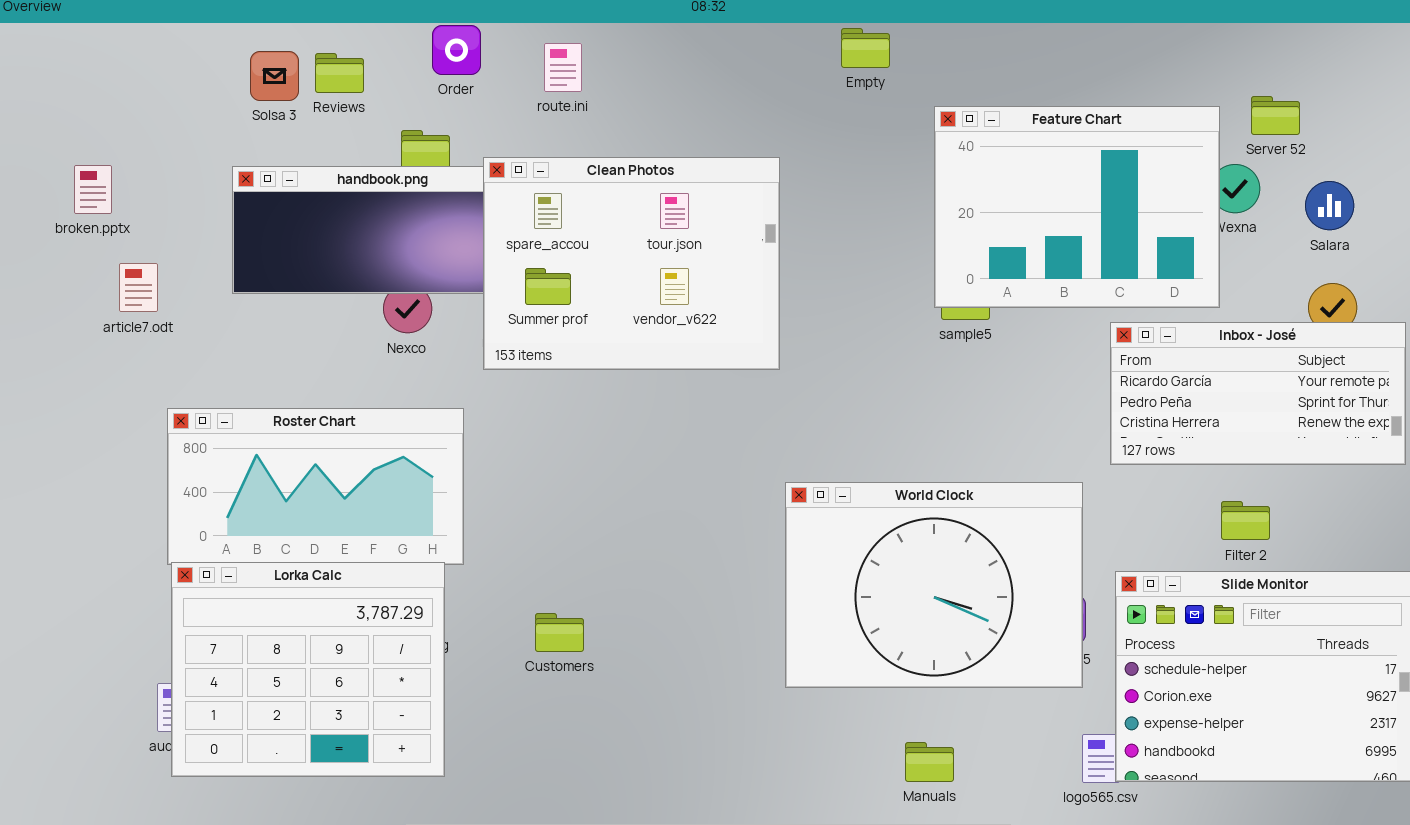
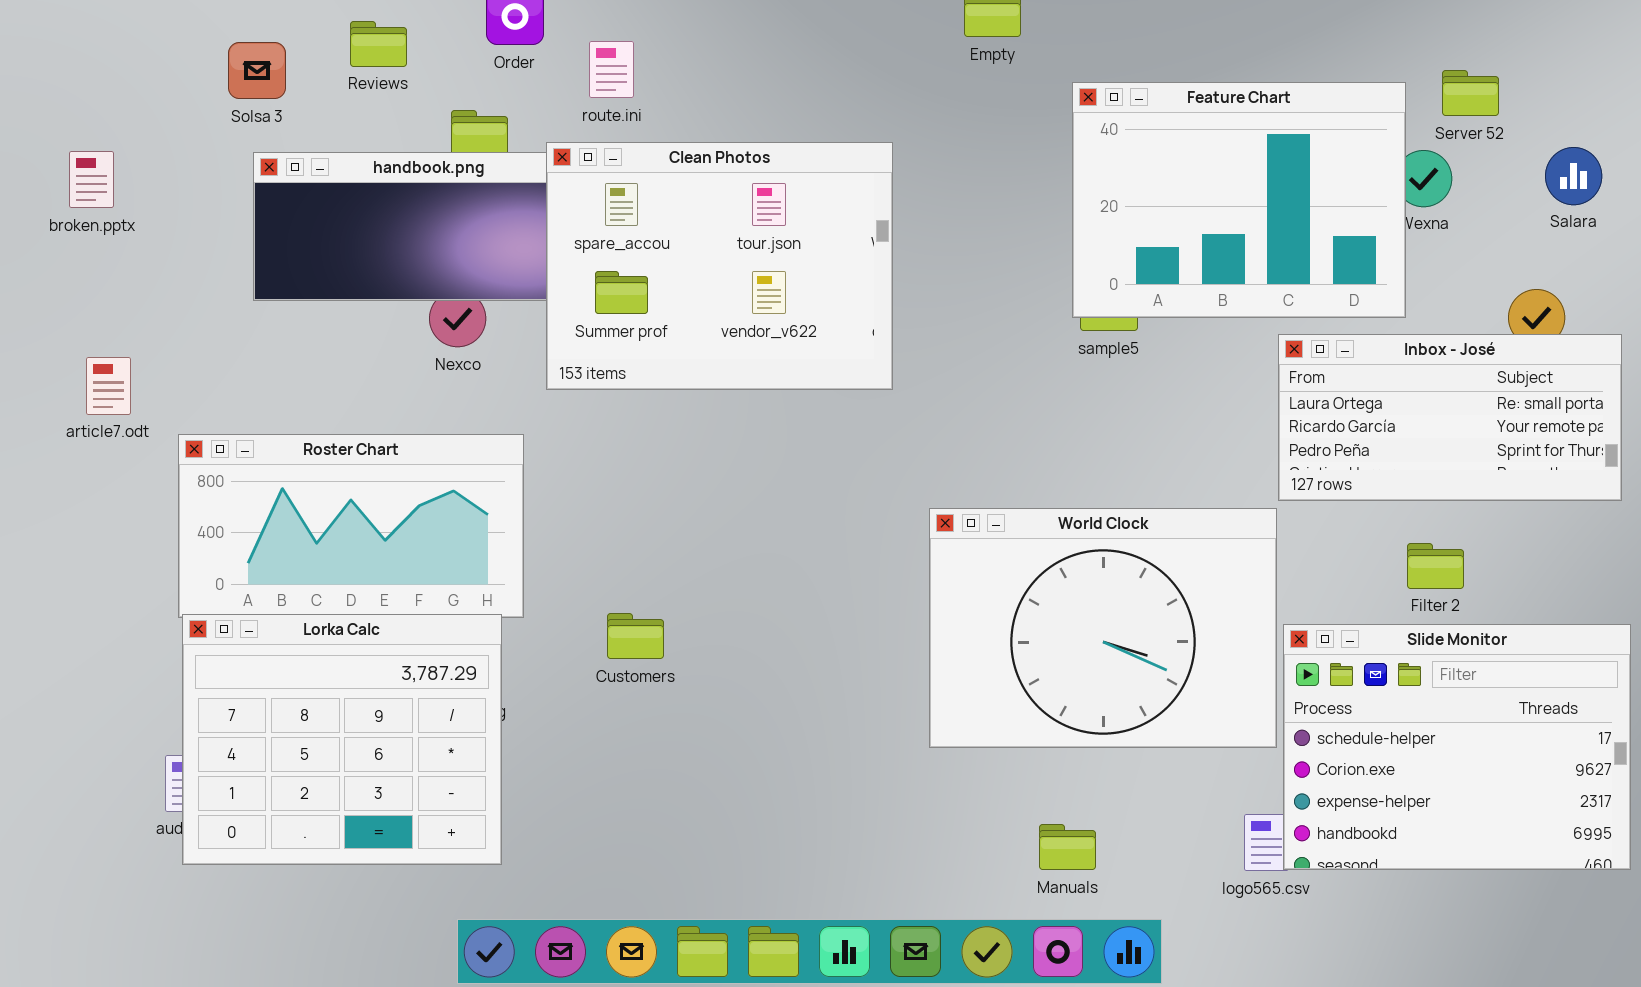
route.ini: [544,43,582,92] -> [589,41,634,98], moved
Solsa 3: [250,51,299,101] -> [228,42,286,99], moved
Salara: [1305,181,1354,230] -> [1545,147,1602,205], moved
article7.odt: [119,263,158,312] -> [86,357,131,415], moved
Inbox - José: [1110,322,1406,465] -> [1278,334,1622,501], scrolled up 1 row
World Clock: [785,482,1083,688] -> [929,508,1277,748], moved
Customers: [535,613,584,652] -> [607,613,664,659], moved

